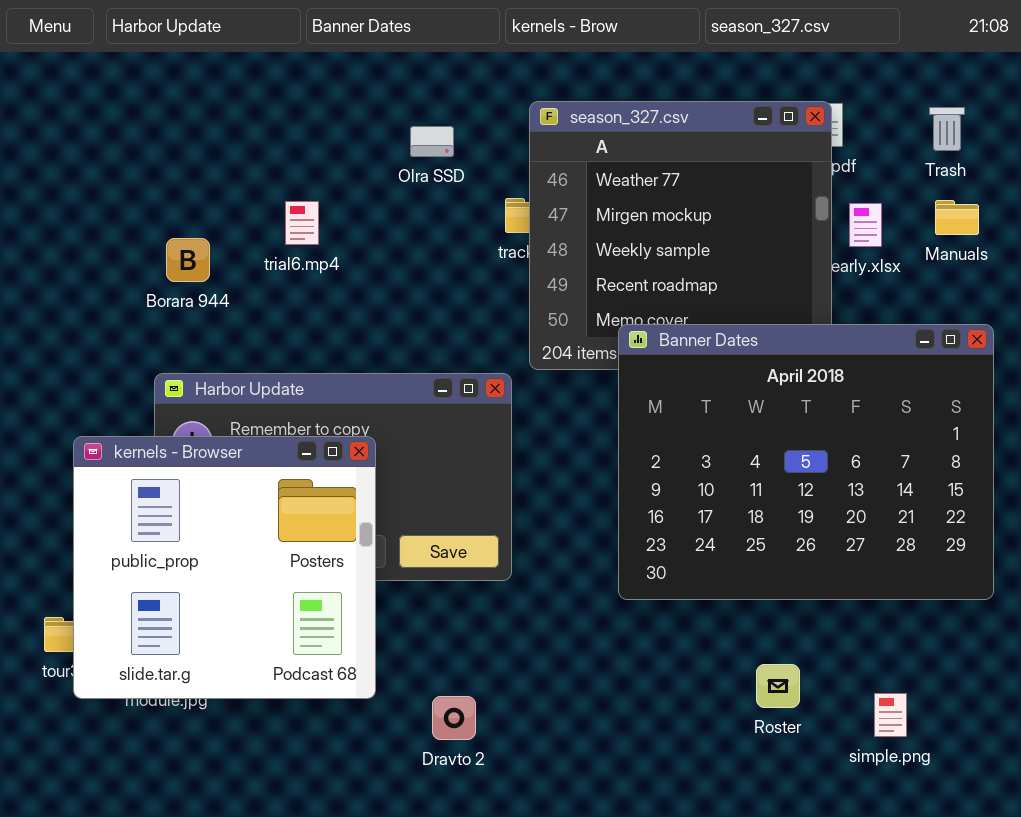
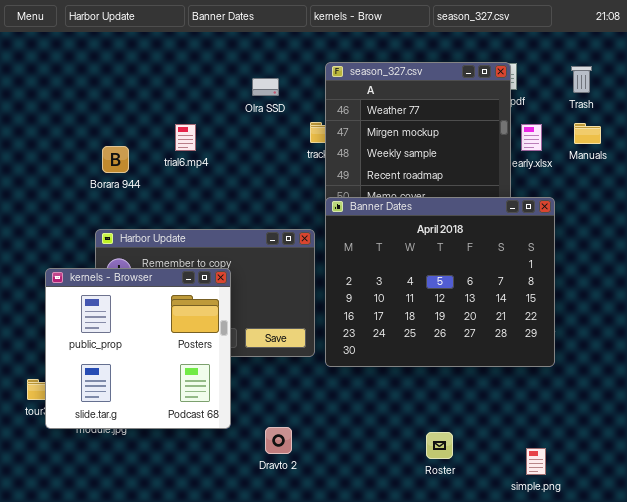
Banner Dates: [618,324,994,600] -> [325,197,555,367], moved
Roster: [756,664,800,708] -> [426,432,453,459], moved
simple.png: [874,693,907,737] -> [526,448,546,475], moved

